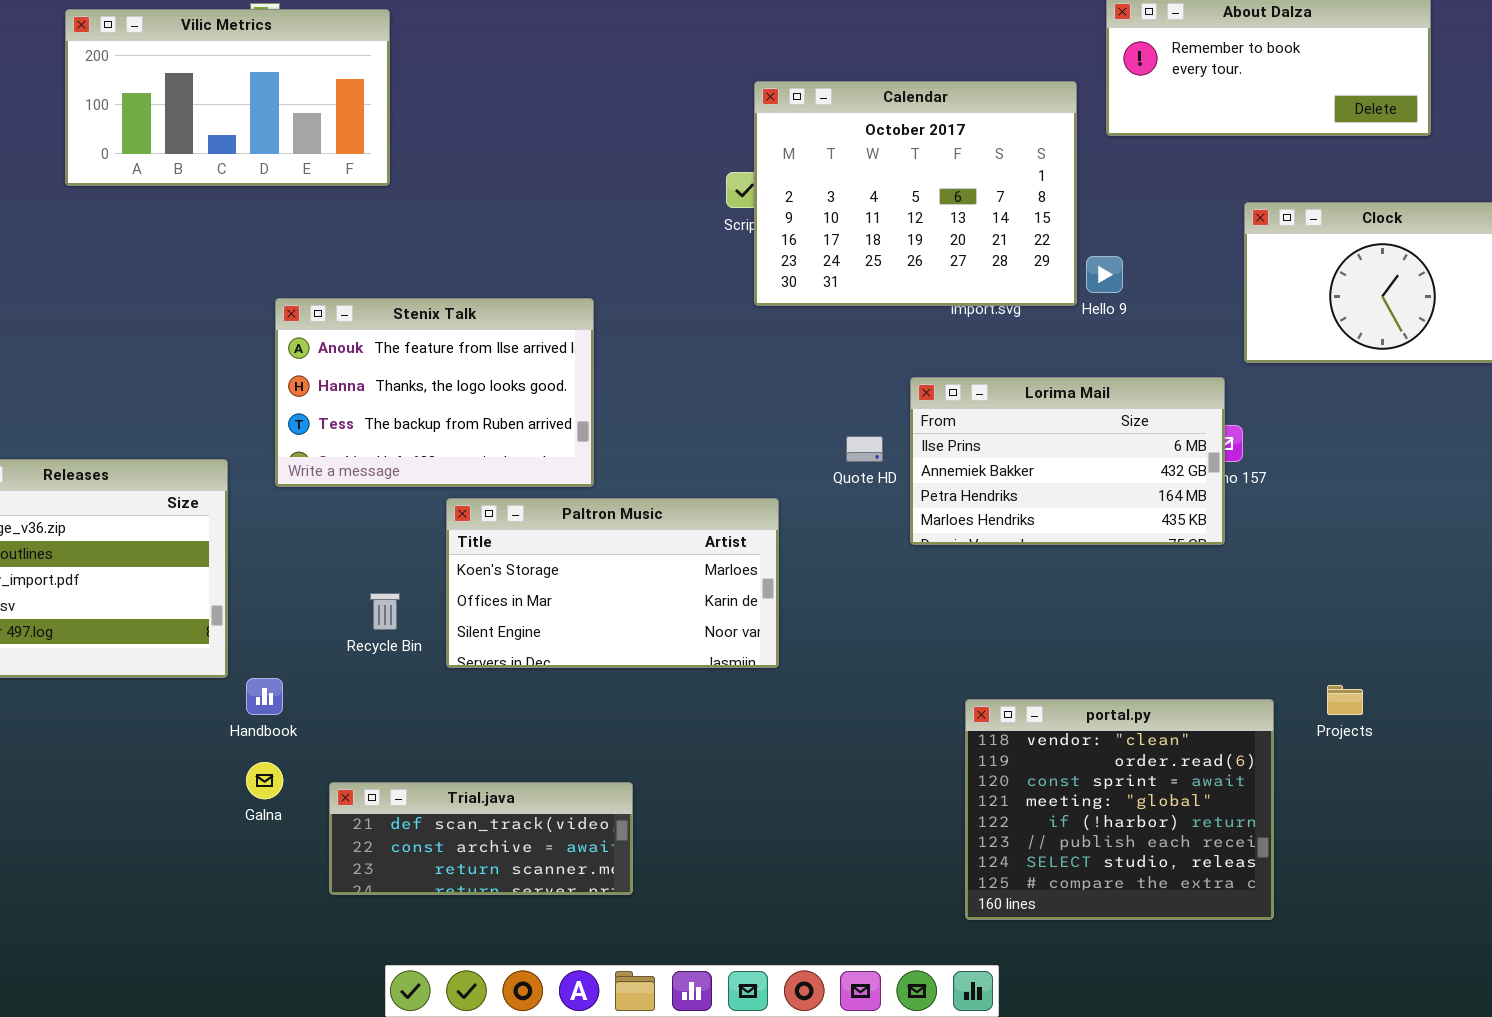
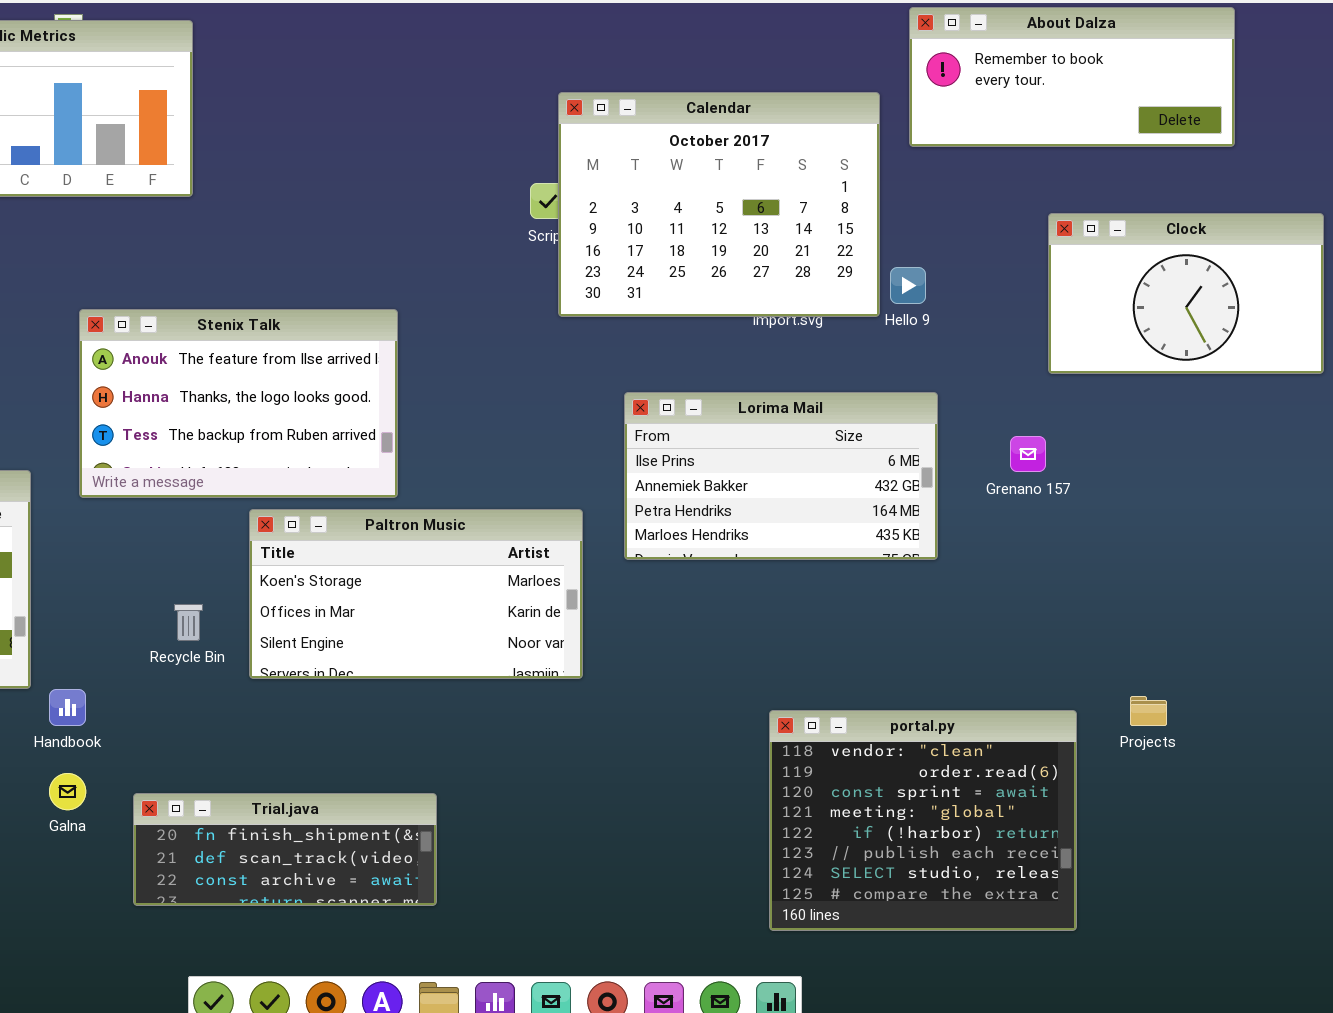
Lorima Mail: [910,377,1225,545] -> [624,392,938,560], moved
Trial.java: [329,782,633,895] -> [133,793,437,906], scrolled up 1 row

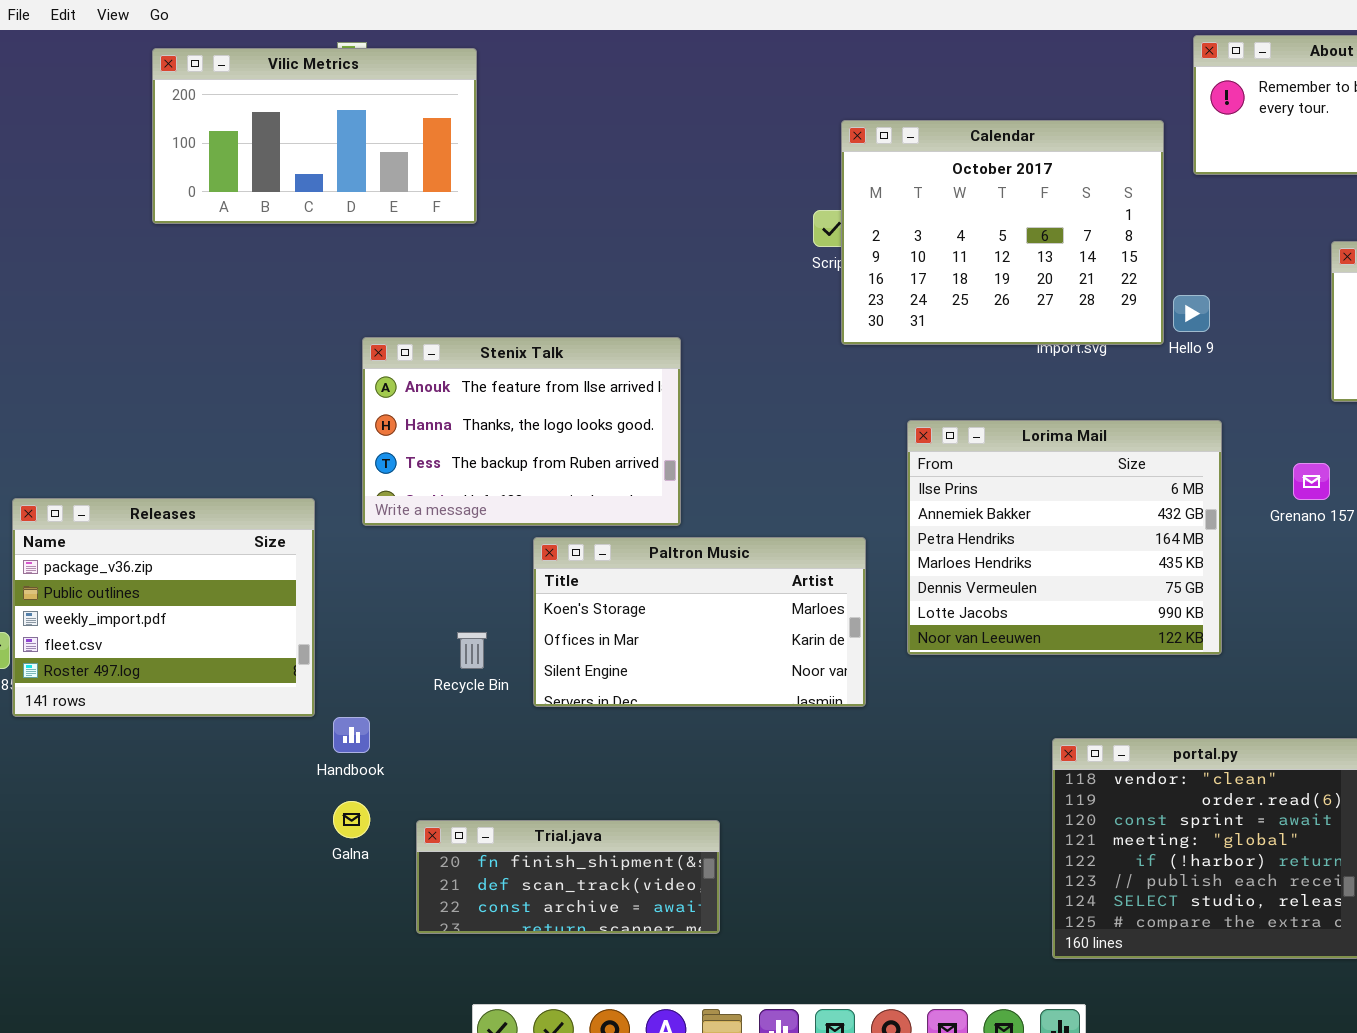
Lorima Mail: [624,392,938,560] -> [907,420,1222,655], resized

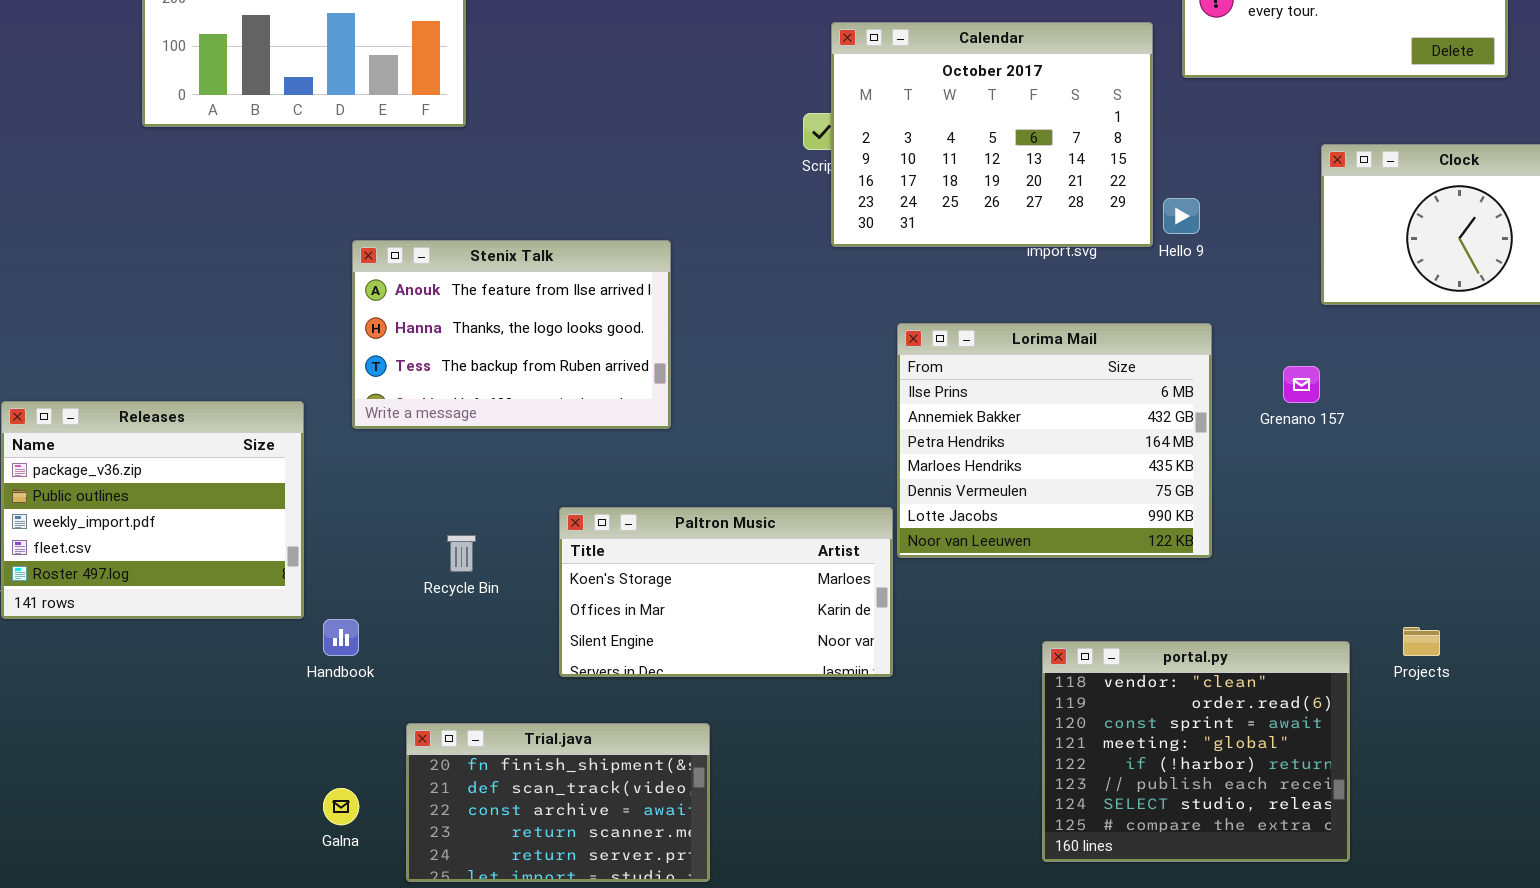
Paltron Music: [533,537,866,707] -> [559,507,893,677], moved
Galna: [333,801,370,838] -> [323,788,359,825], moved
Trial.java: [416,820,720,934] -> [406,723,710,882], resized

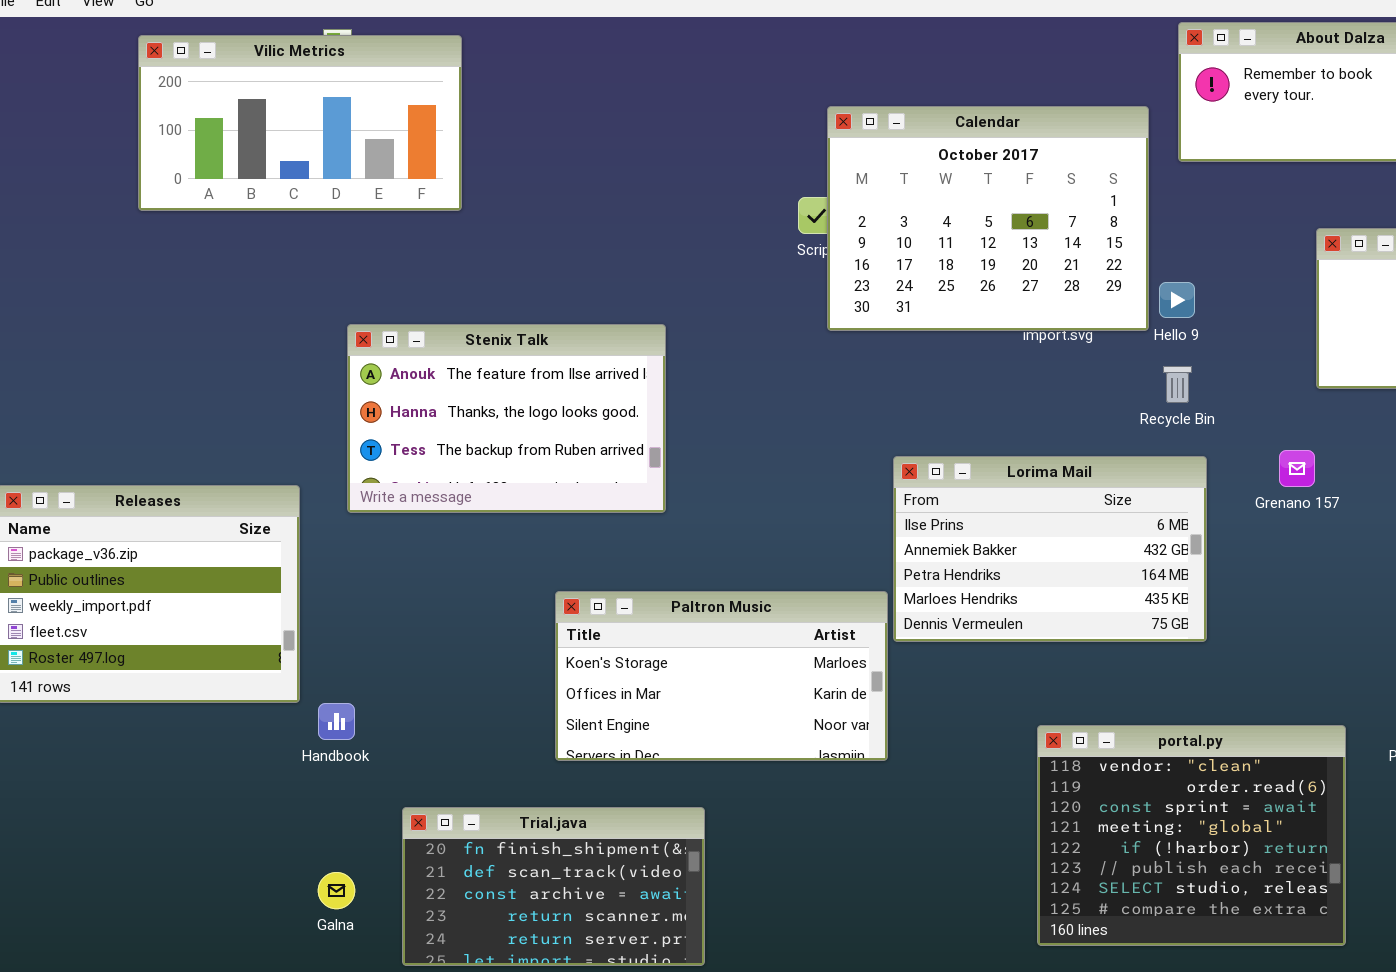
Lorima Mail: [897,323,1212,558] -> [893,456,1207,642], resized
Recycle Bin: [447,535,476,572] -> [1163,366,1192,403], moved

